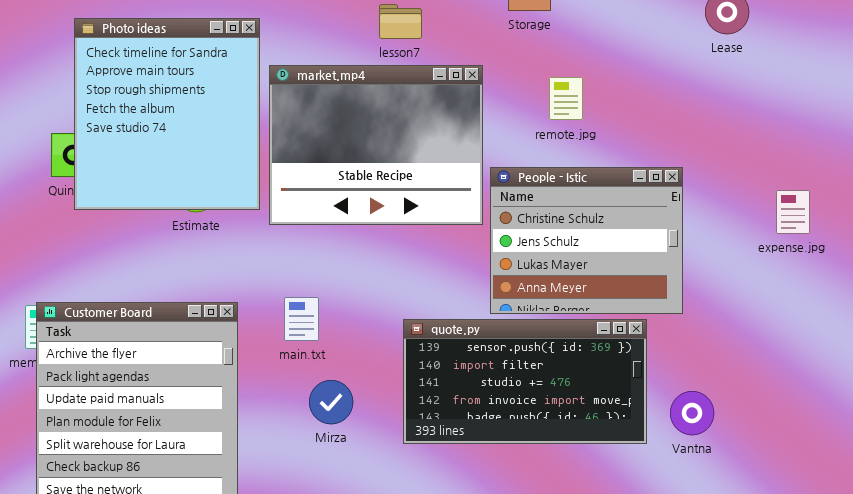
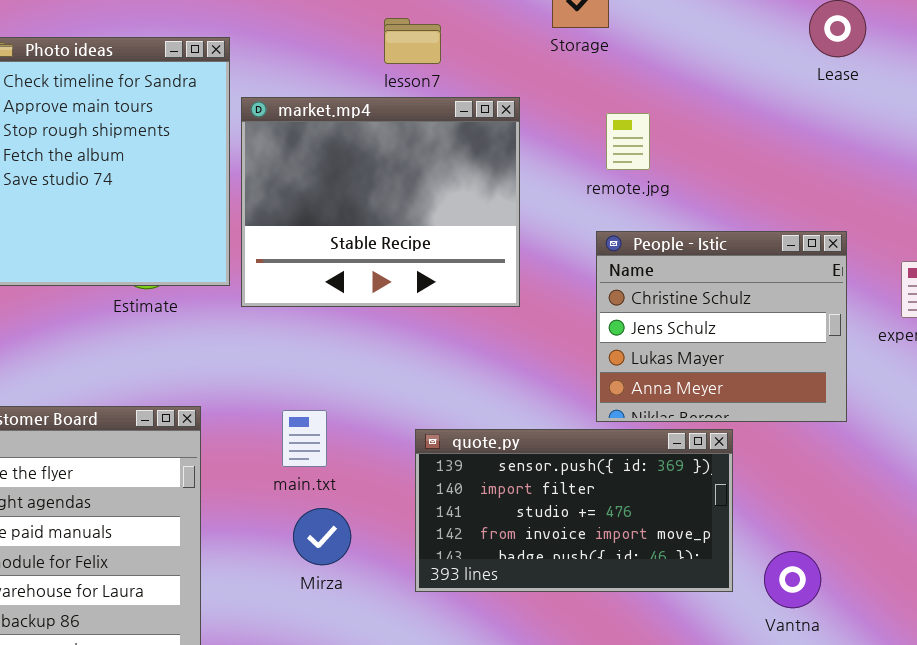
People - Istic: [490,167,683,314] -> [596,231,847,422], moved
main.txt: [284,297,319,341] -> [282,410,327,467], moved
Vantna: [670,391,714,435] -> [764,551,821,608], moved

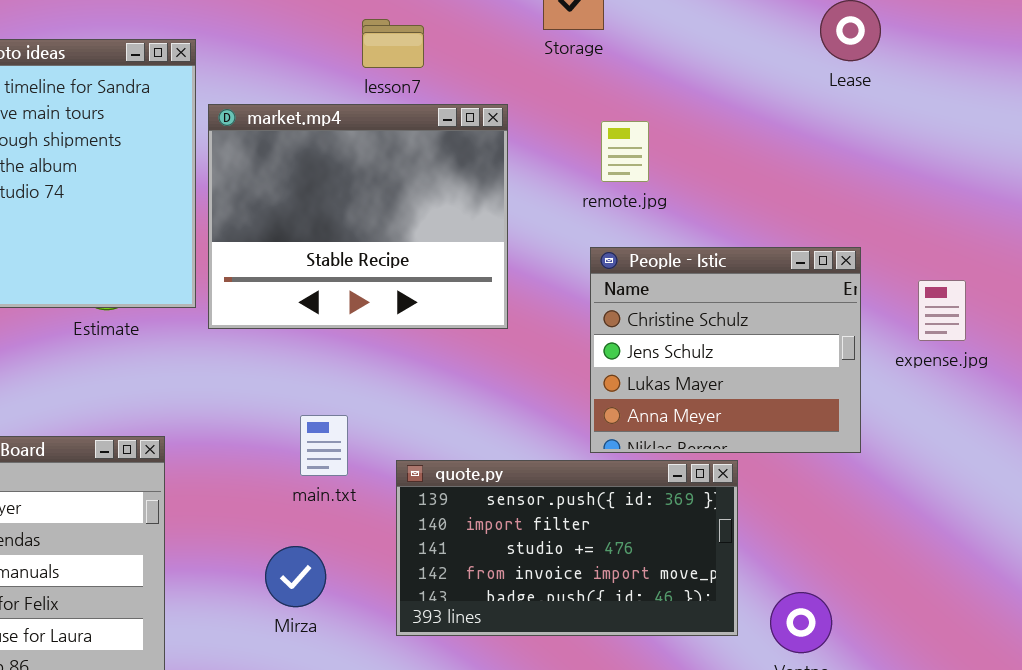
main.txt: [282,410,327,467] -> [300,415,348,476], moved

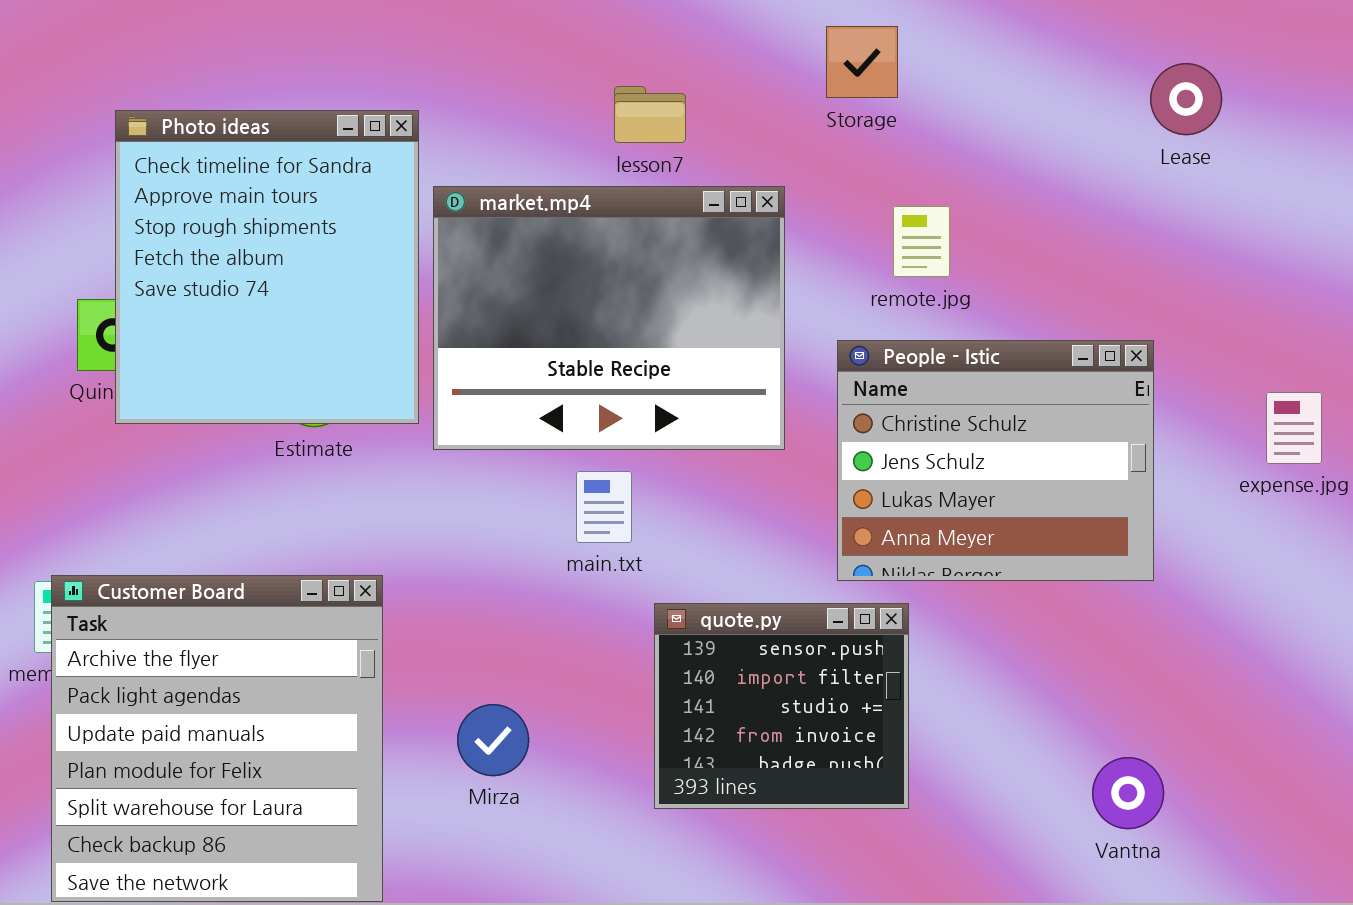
People - Istic: [590,247,861,453] -> [837,340,1154,581], moved
main.txt: [300,415,348,476] -> [576,471,632,543], moved
quote.py: [396,460,738,636] -> [654,603,909,809], resized
Mirza: [265,546,326,607] -> [457,704,529,776], moved

